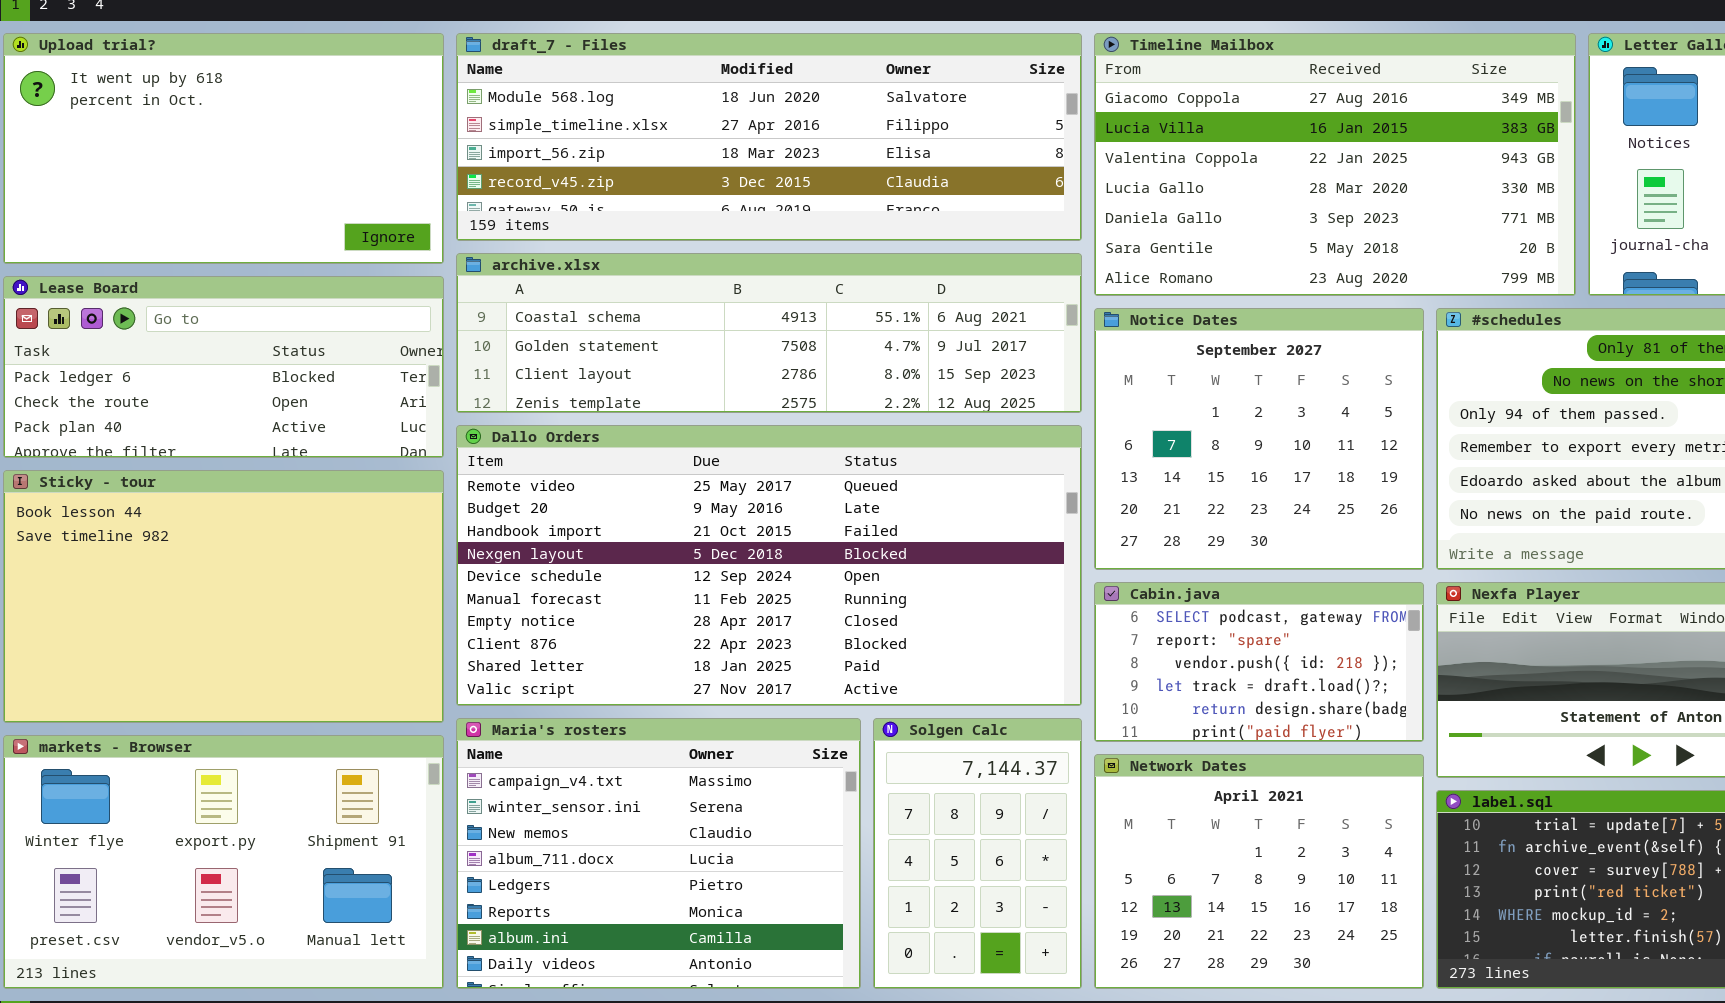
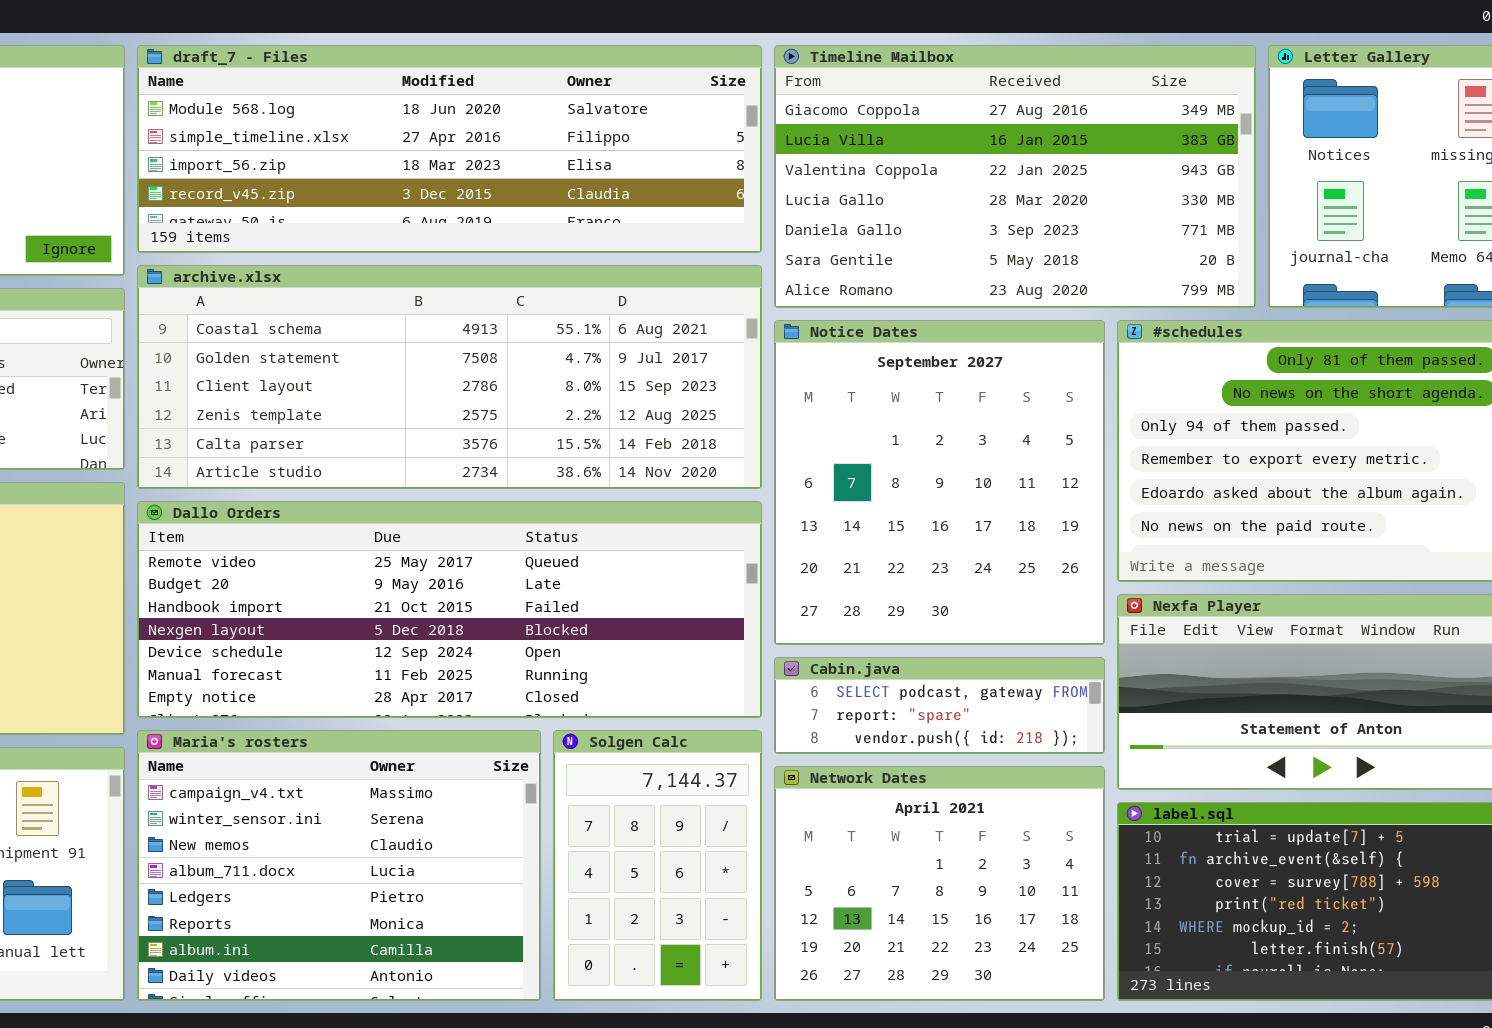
archive.xlsx: [456,253,1082,413] -> [137,265,762,489], resized
Notice Dates: [1094,308,1424,570] -> [774,320,1105,645], resized
Dallo Orders: [456,425,1082,706] -> [137,501,762,718], resized
Cabin.java: [1094,582,1424,742] -> [774,657,1105,754], resized

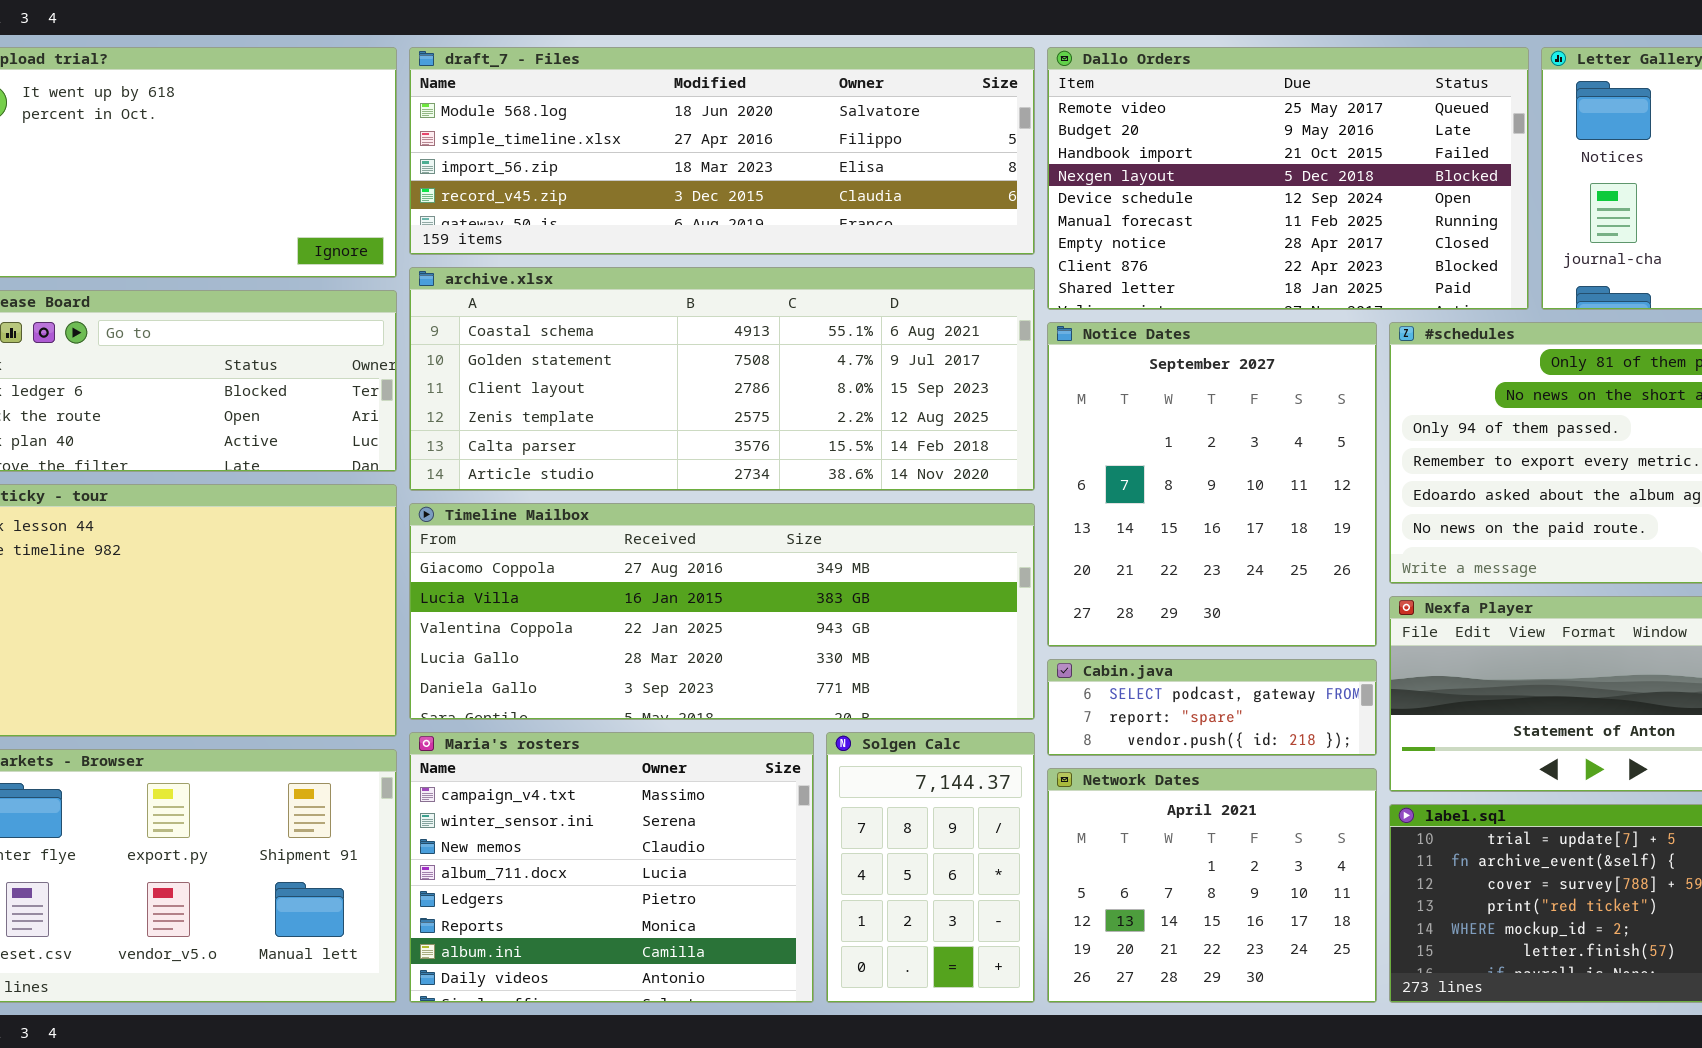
Timeline Mailbox: [774,45,1256,308] -> [409,503,1035,720], moved, resized
Dallo Orders: [137,501,762,718] -> [1047,47,1529,310], moved, resized

